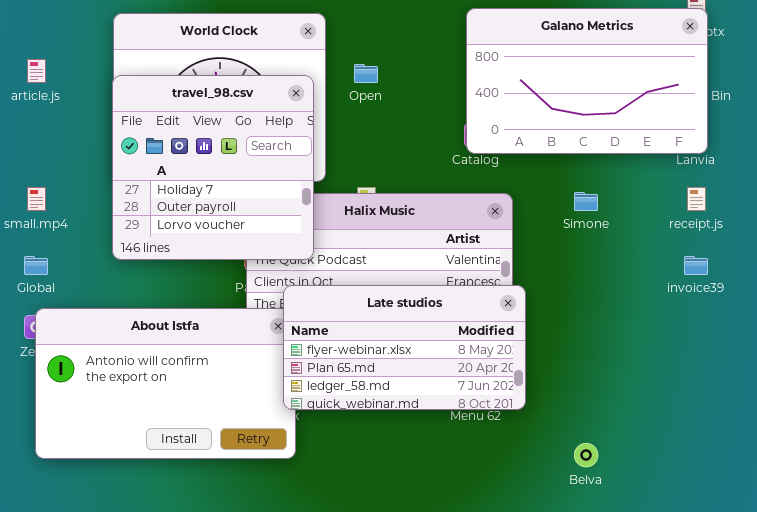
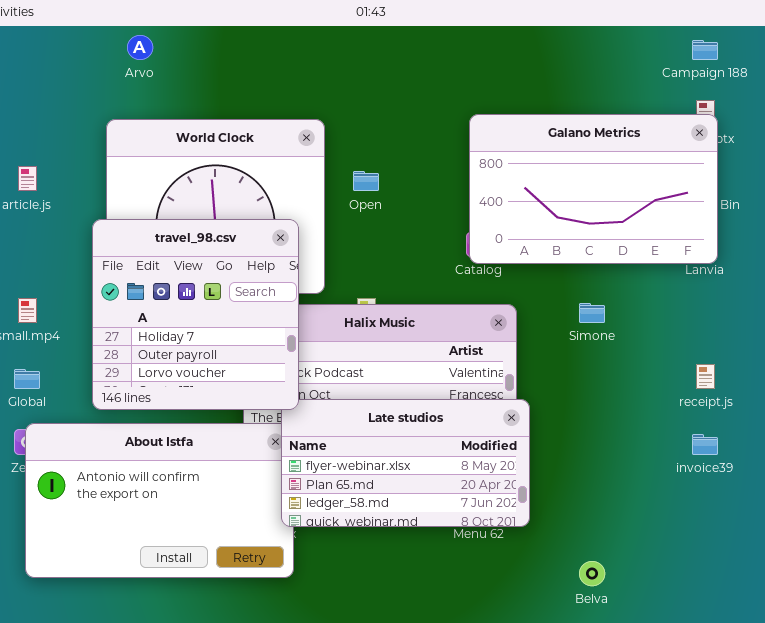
travel_98.csv: [112,75,314,260] -> [92,219,299,410], moved
receipt.js: [687,187,706,211] -> [696,364,715,389], moved
invoice39: [684,256,708,275] -> [692,434,718,455], moved

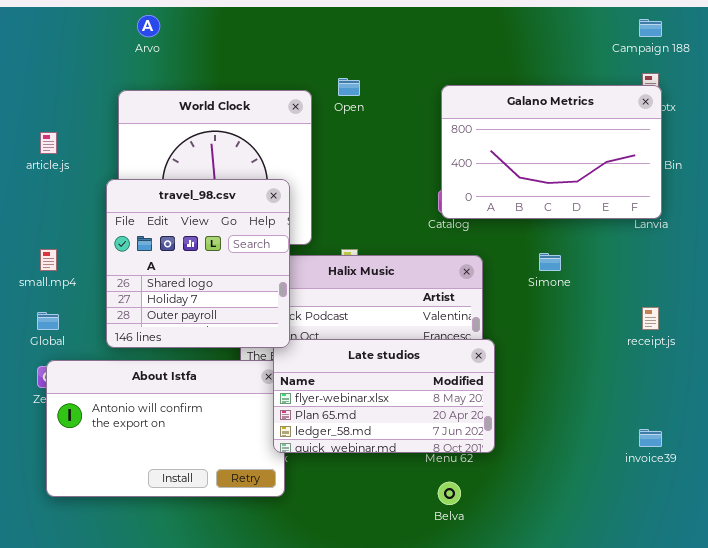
Open: [353,171,379,191] -> [338,78,360,96], moved
travel_98.csv: [92,219,299,410] -> [106,179,290,348], scrolled up 1 row
invoice39: [692,434,718,455] -> [639,429,662,447], moved
Belva: [579,561,605,586] -> [438,482,461,505], moved

